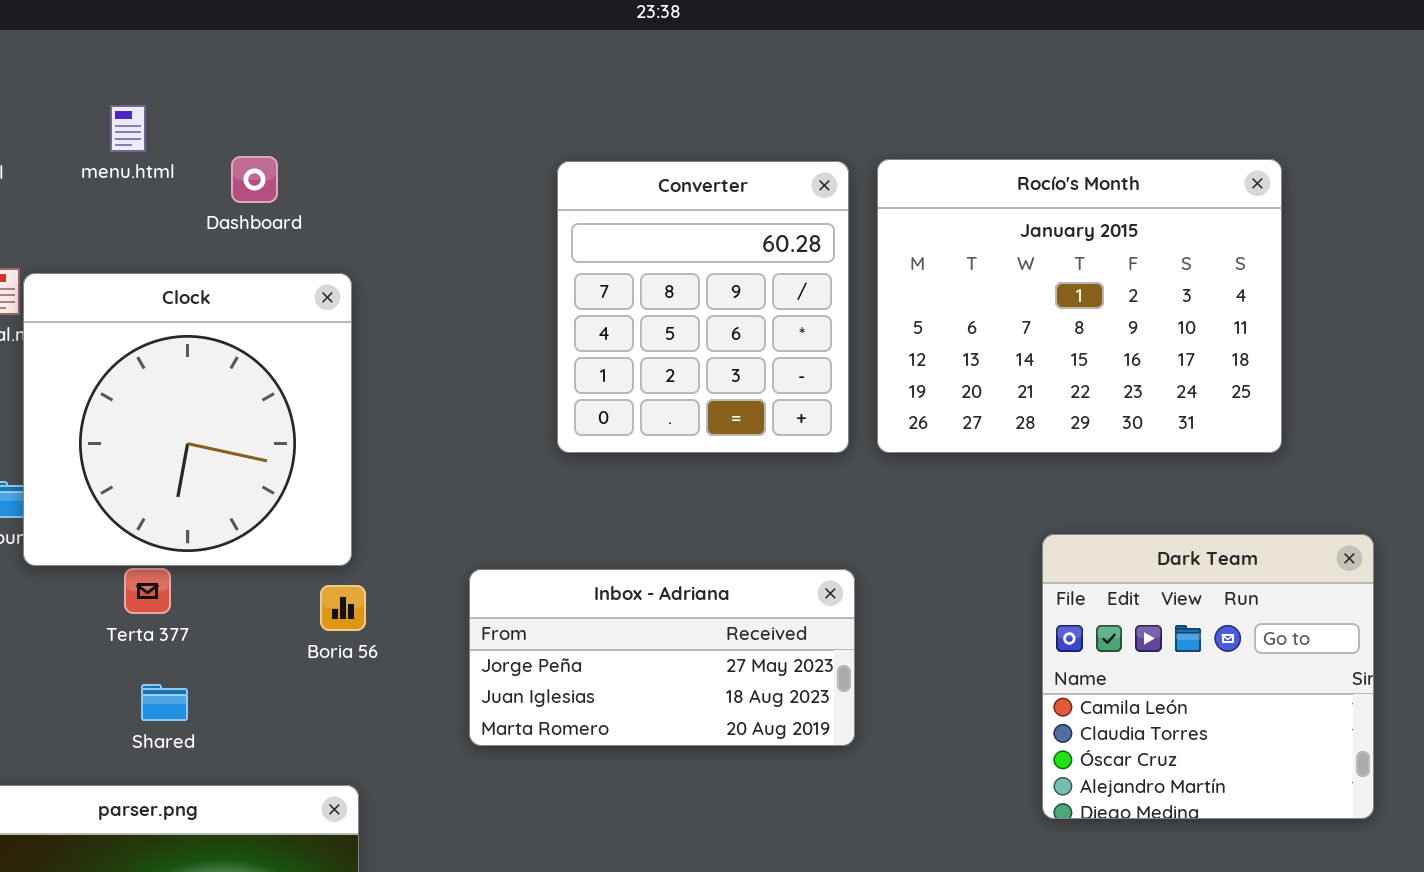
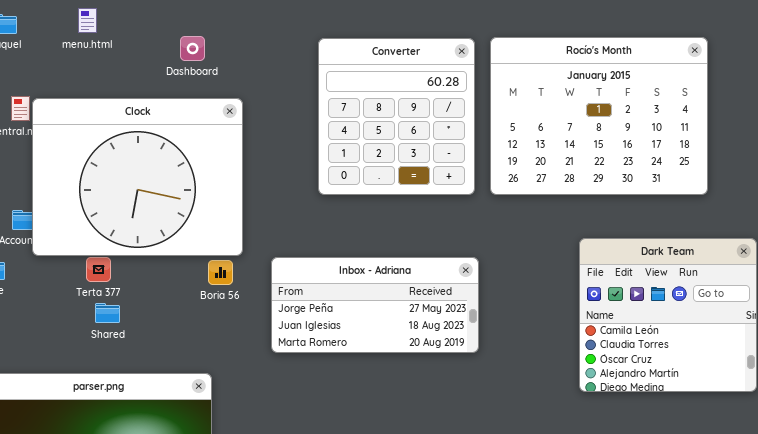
Dashboard: [231,156,278,203] -> [180,36,205,61], moved
Clock: [23,273,352,566] -> [32,98,243,256], resized
Boria 56: [320,585,366,631] -> [208,260,233,285], moved
Shared: [141,684,188,721] -> [95,303,120,323], moved

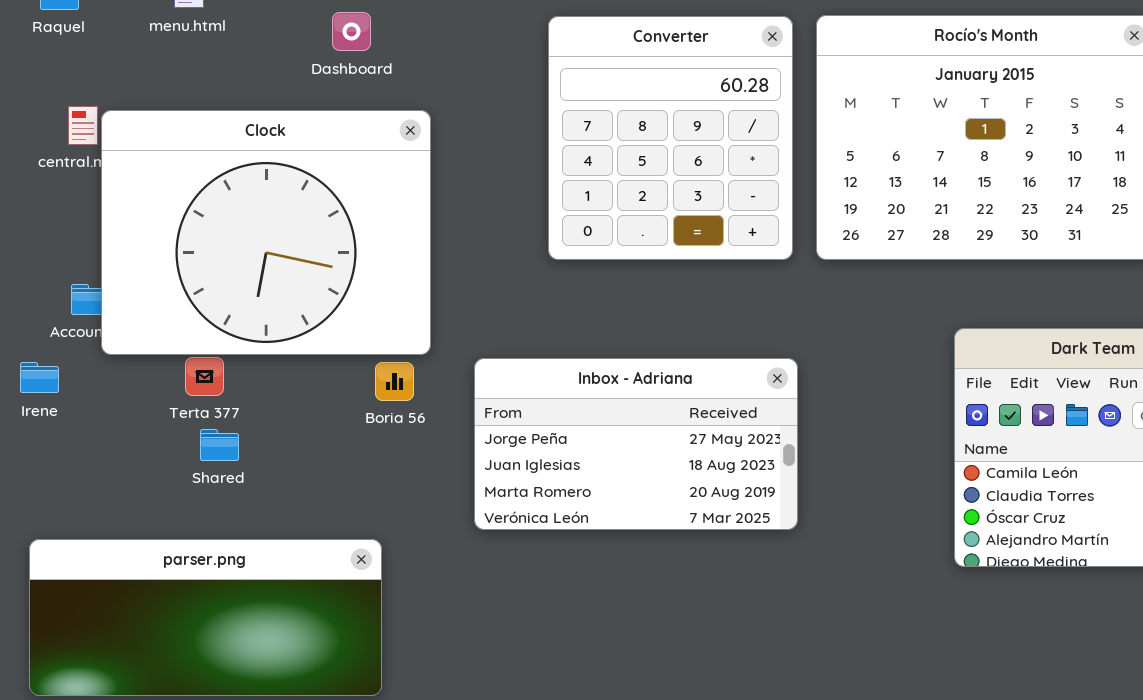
Inbox - Adriana: [271,257,479,353] -> [474,358,798,530], resized

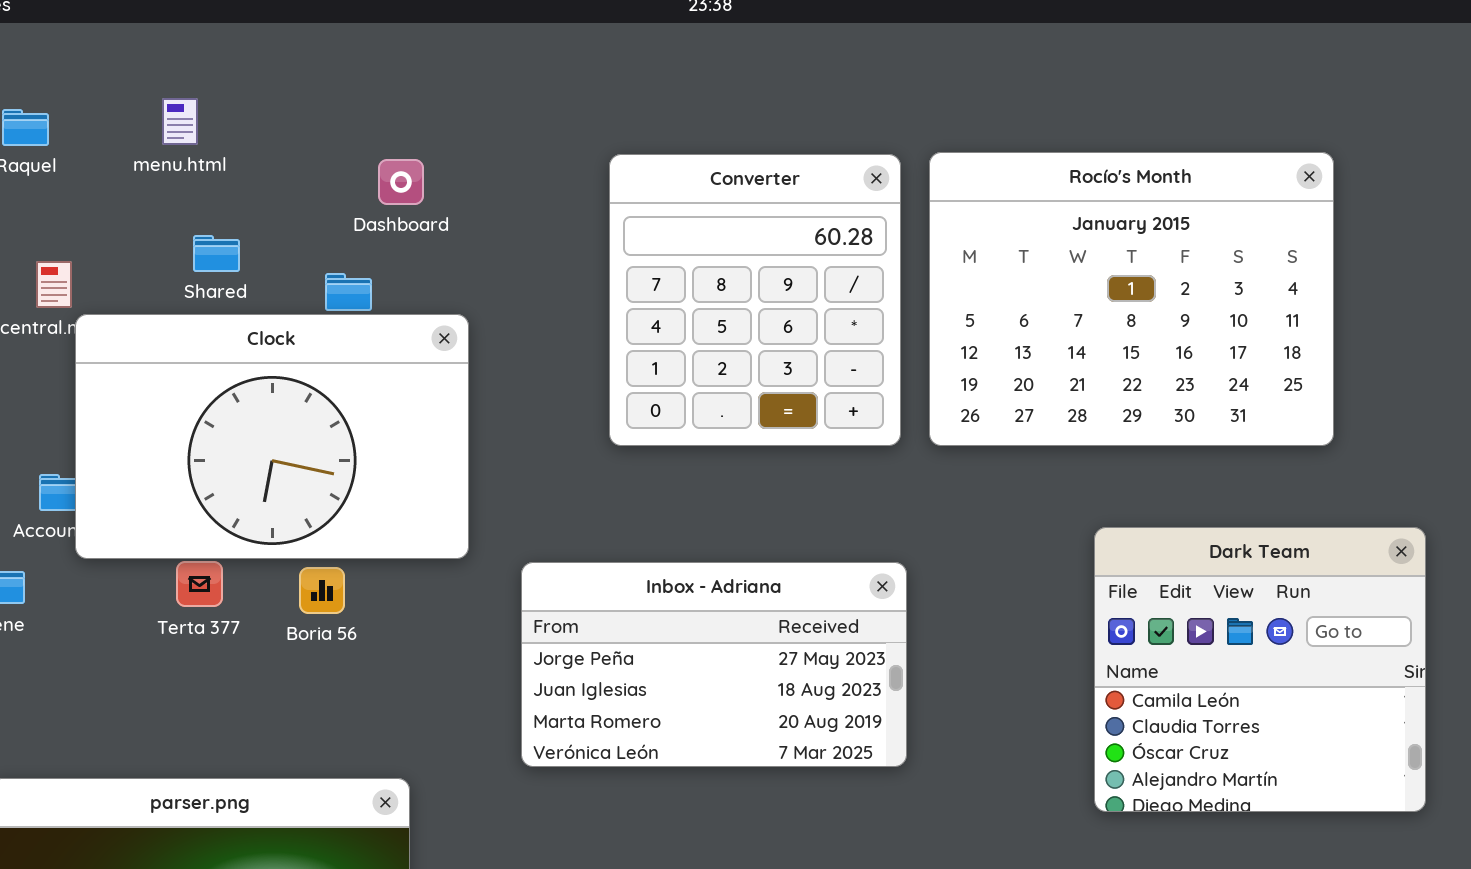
Dashboard: [332,12,371,51] -> [378,159,424,205], moved
Clock: [101,110,431,355] -> [75,314,469,559], resized
Boria 56: [375,362,414,401] -> [299,567,345,614], moved
Shared: [200,429,239,461] -> [193,235,240,272], moved

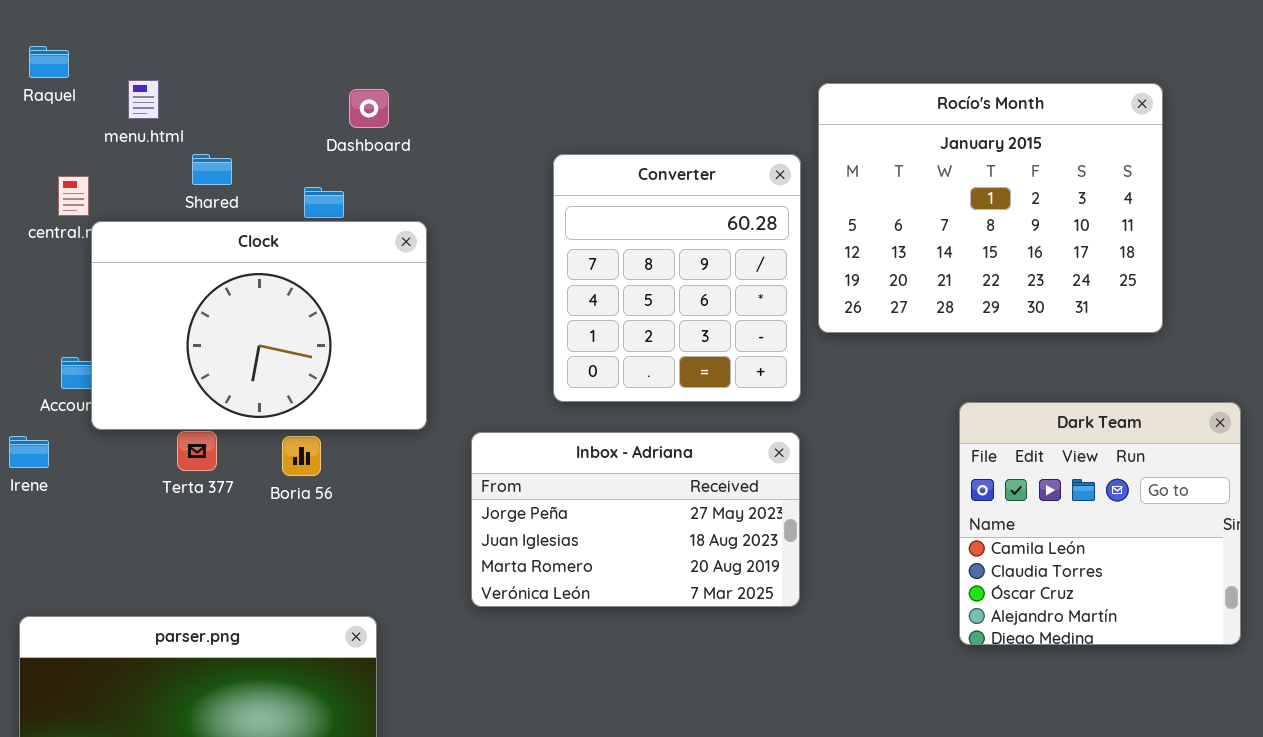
menu.html: [162,98,198,145] -> [128,80,159,119], moved
Converter: [609,154,901,446] -> [553,154,801,402], moved

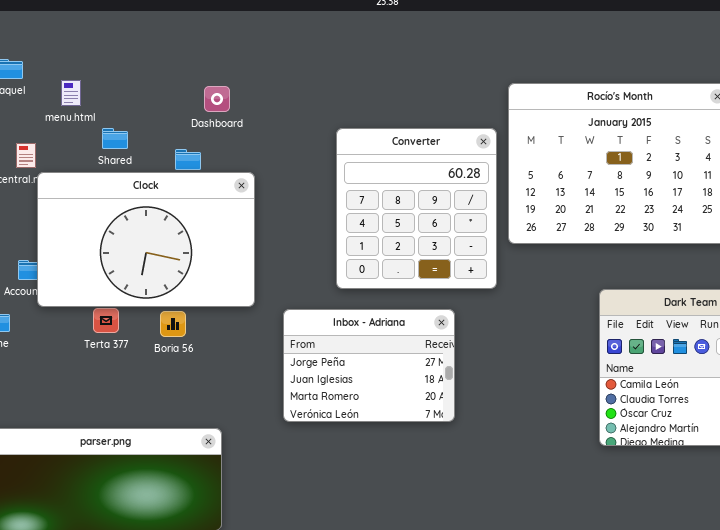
Inbox - Adriana: [471,432,800,607] -> [283,309,455,422], resized

